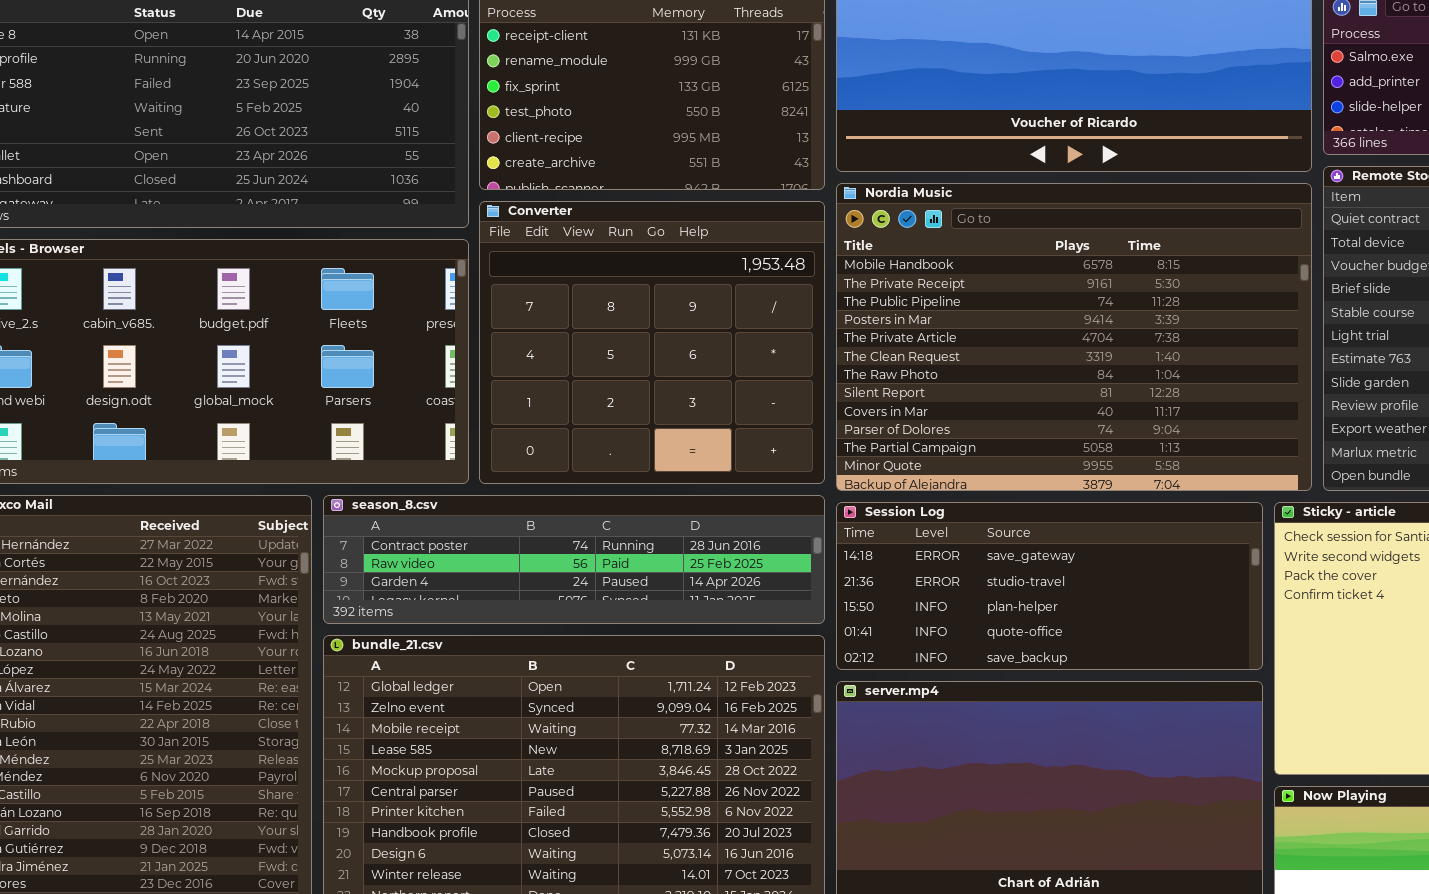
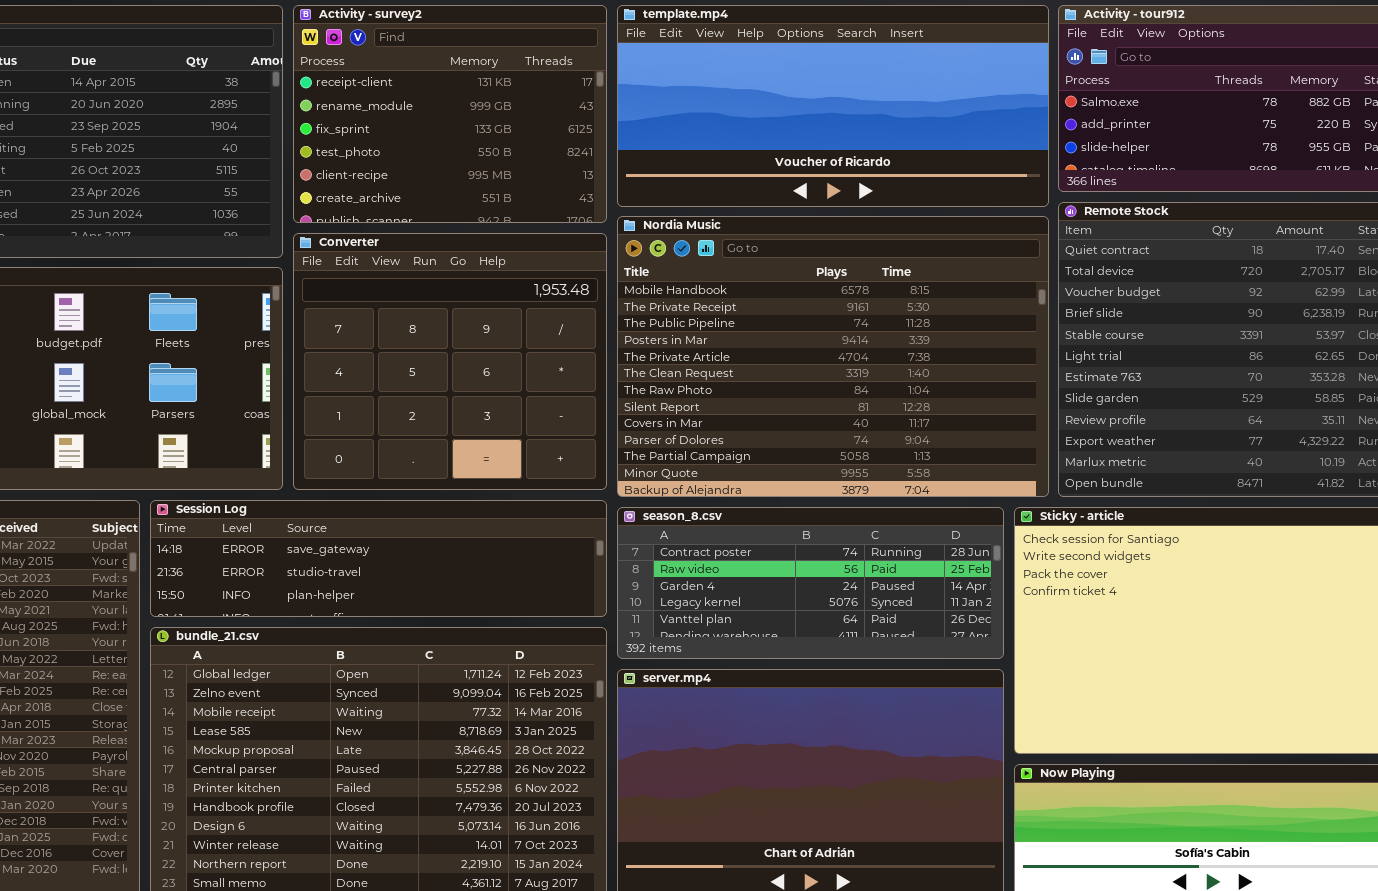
season_8.csv: [323,495,825,624] -> [617,507,1004,659], moved, resized
Session Log: [836,502,1263,670] -> [150,500,607,617], moved, resized

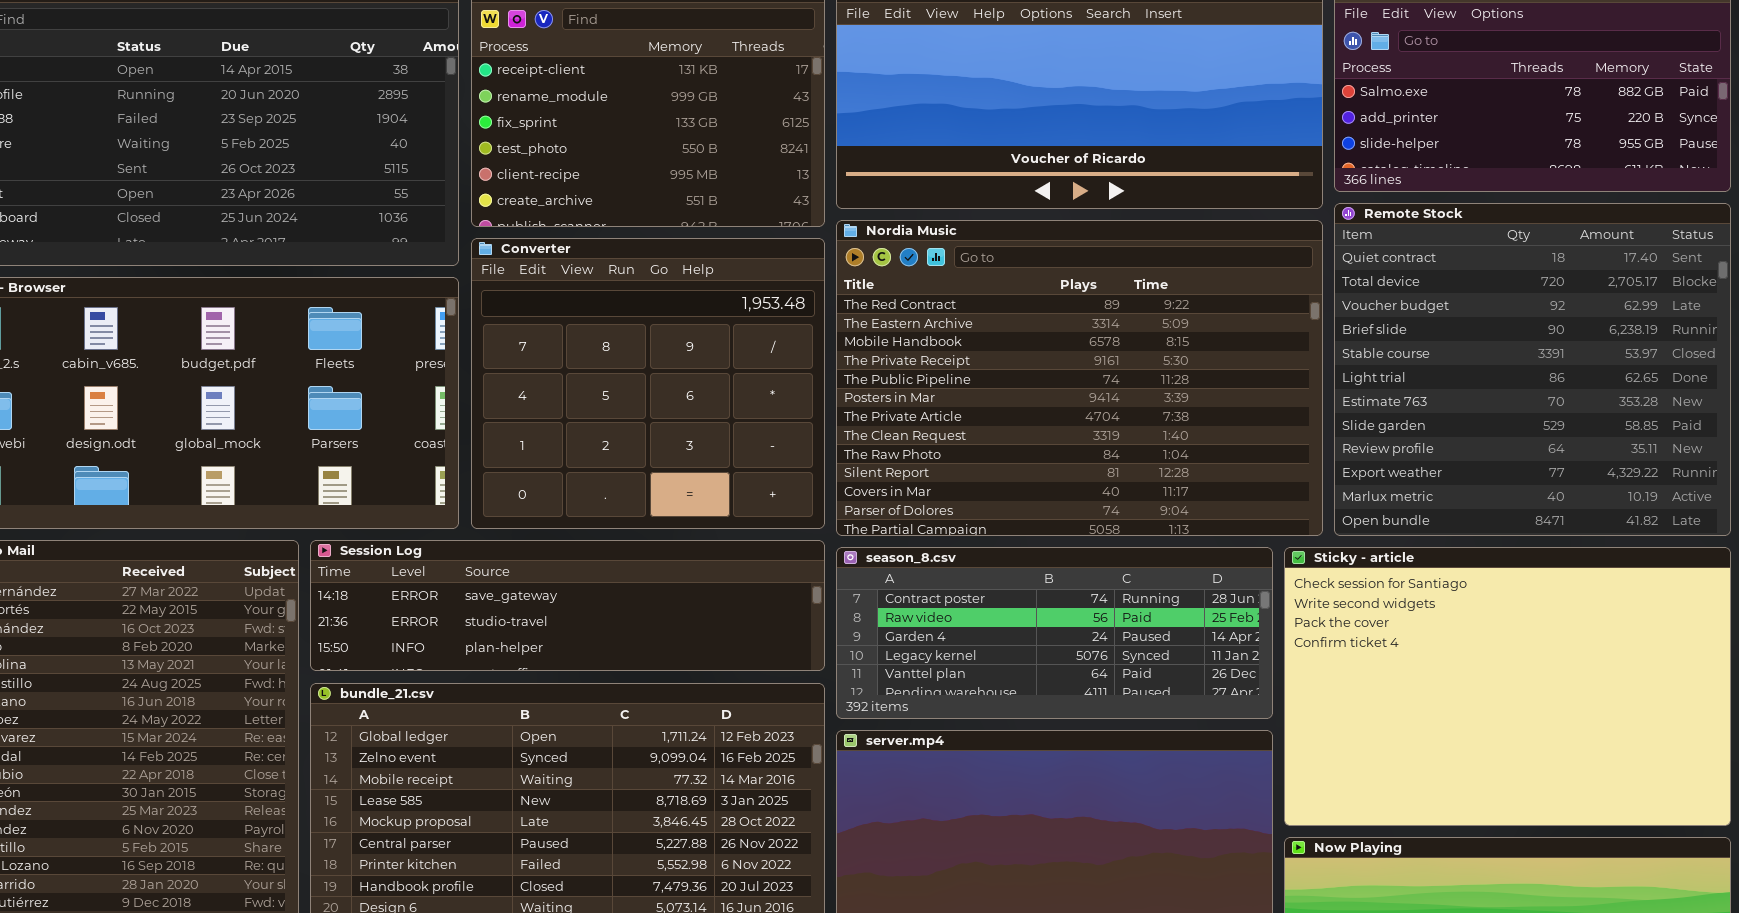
Nordia Music: [617,216,1049,497] -> [836,220,1323,536], scrolled up 2 rows

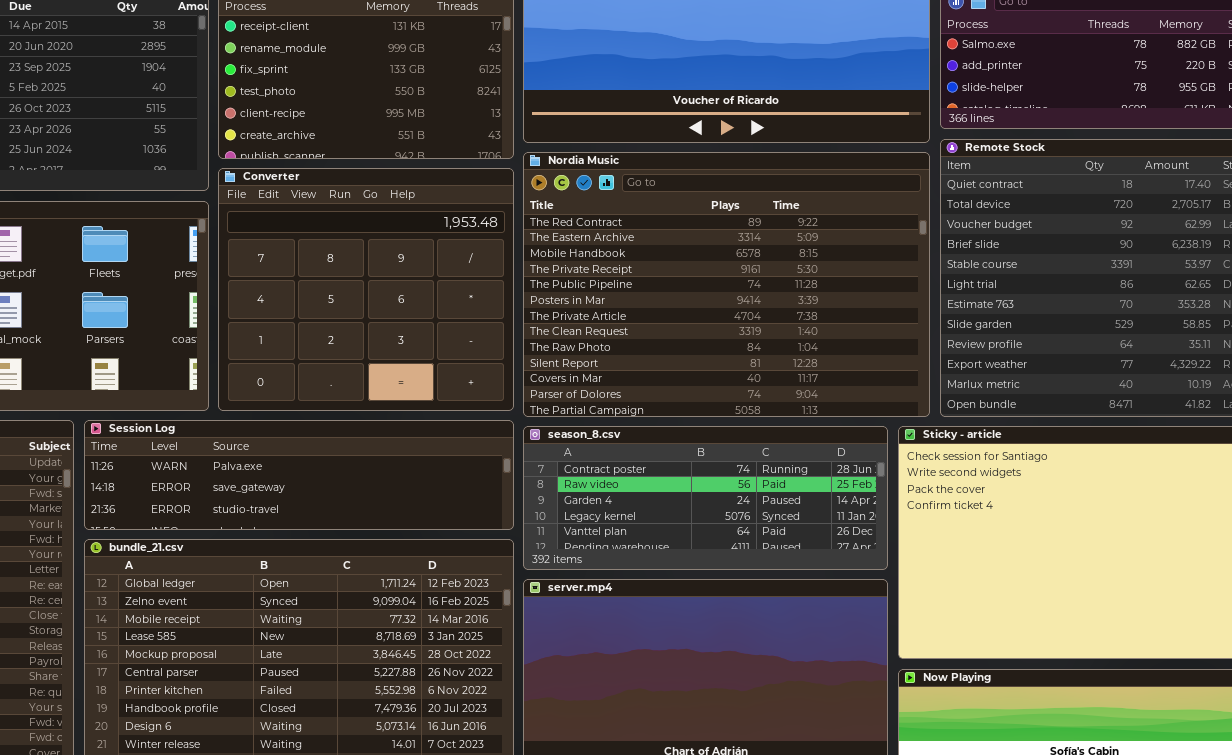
Session Log: [310,540,825,671] -> [84,420,514,530], scrolled up 1 row

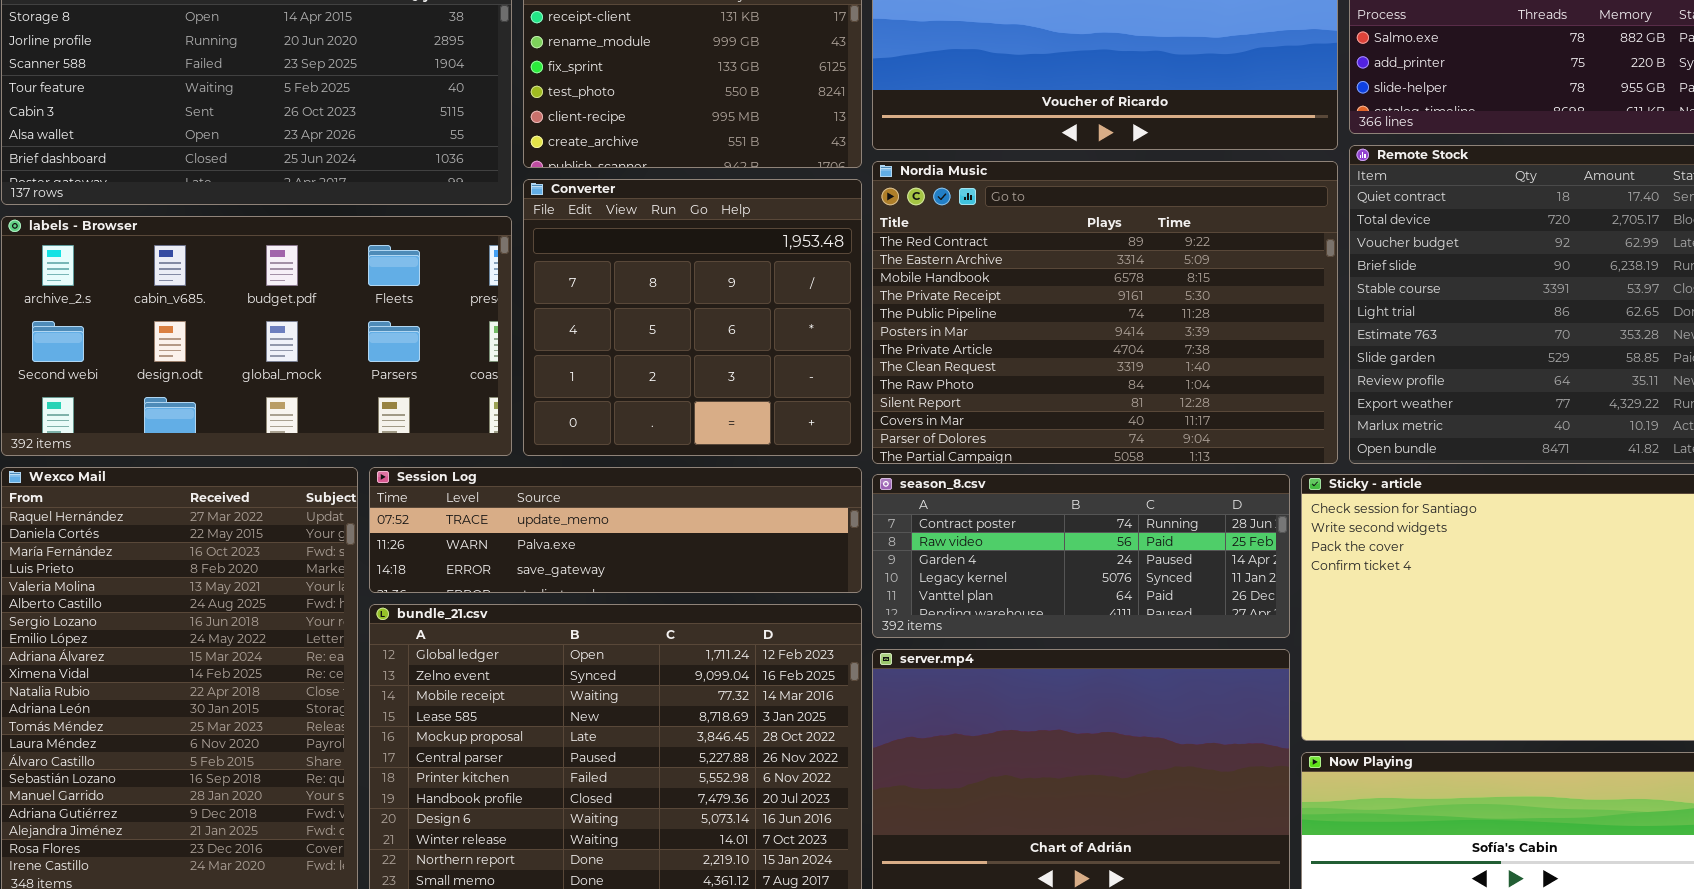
Session Log: [84,420,514,530] -> [369,467,862,593], scrolled up 1 row

